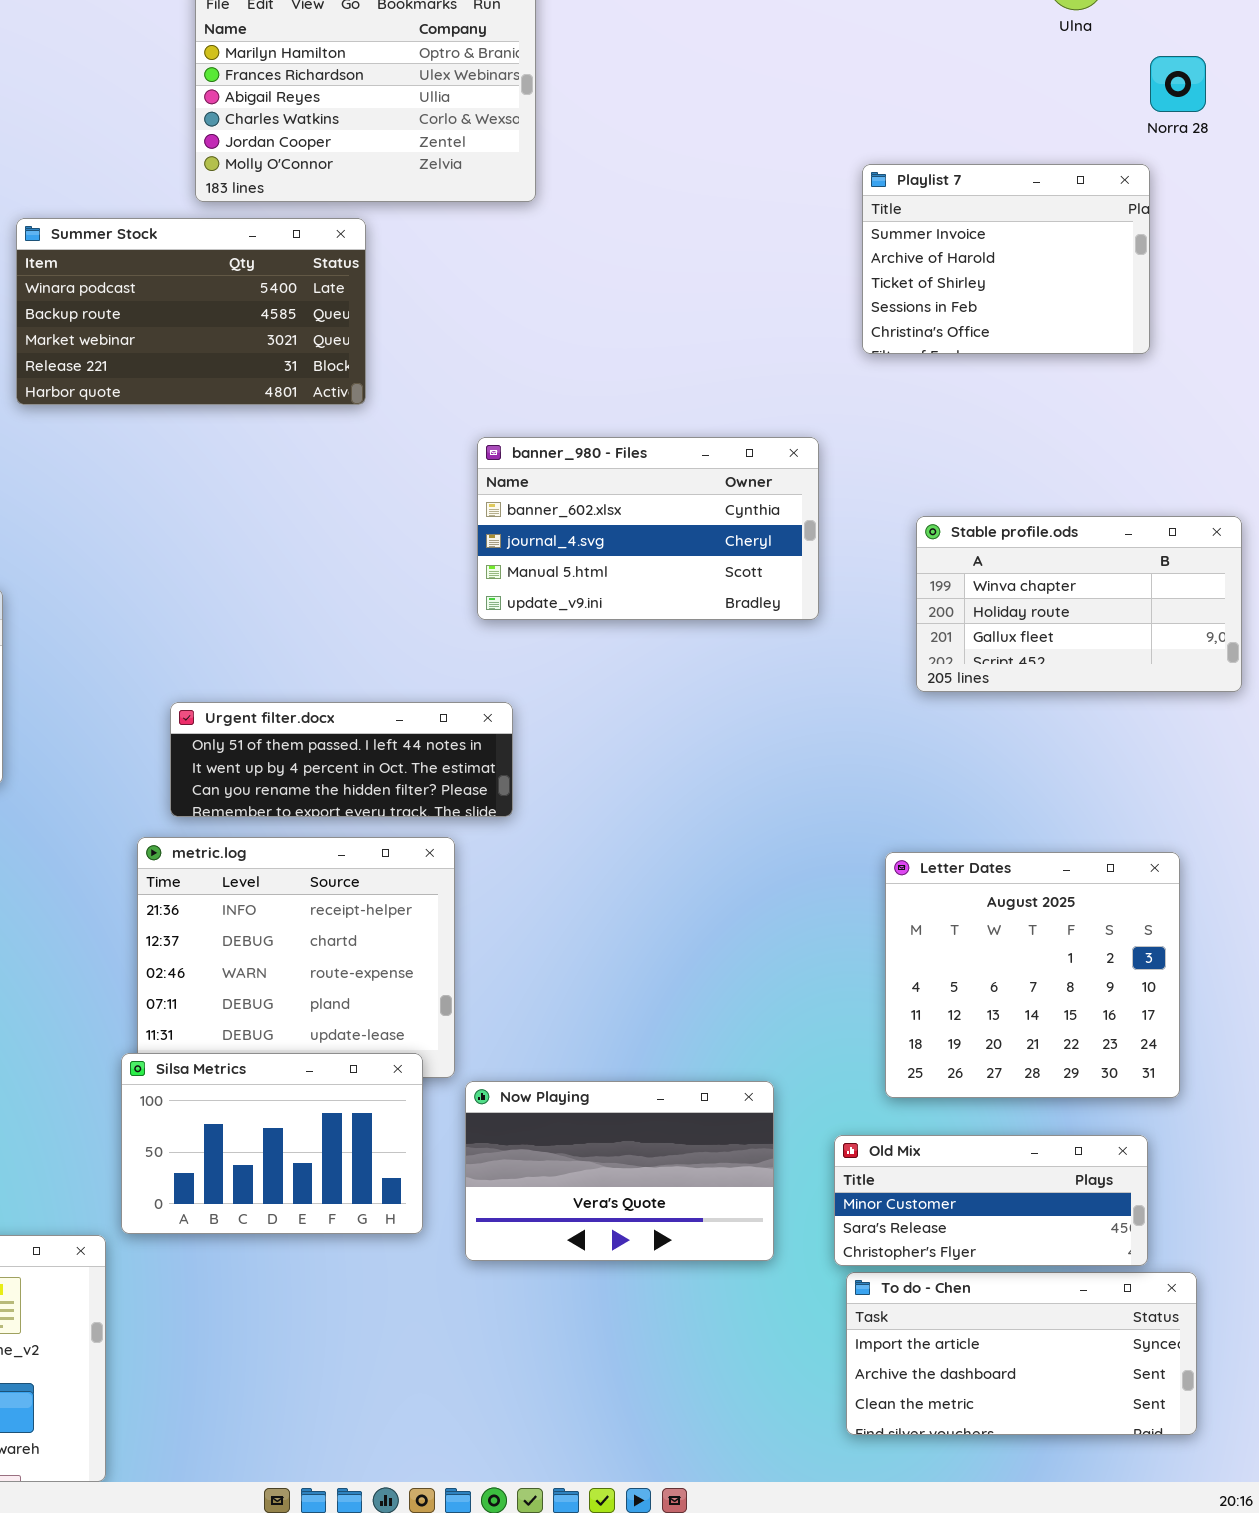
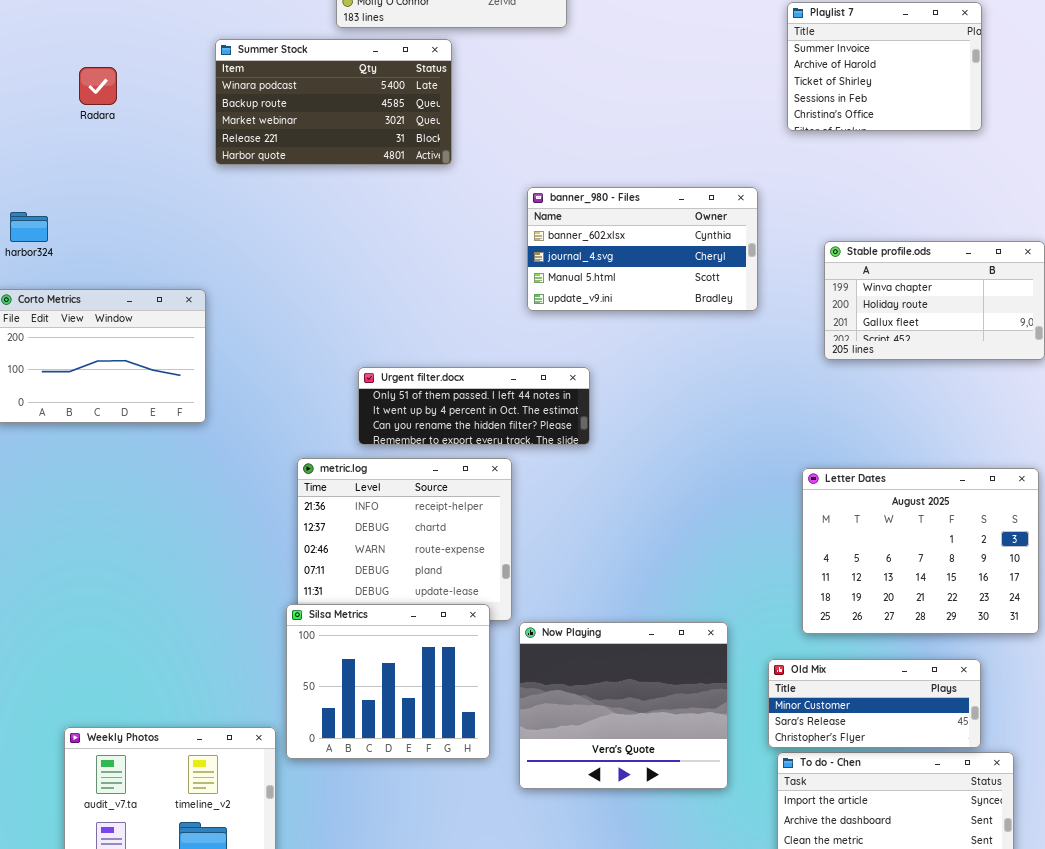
Urgent filter.docx: [170,702,513,817] -> [358,367,590,445], moved
Letter Dates: [885,852,1180,1098] -> [802,468,1039,634], resized
Silsa Metrics: [121,1053,423,1234] -> [286,604,490,759], resized
Now Playing: [465,1081,774,1261] -> [519,622,728,789], resized

